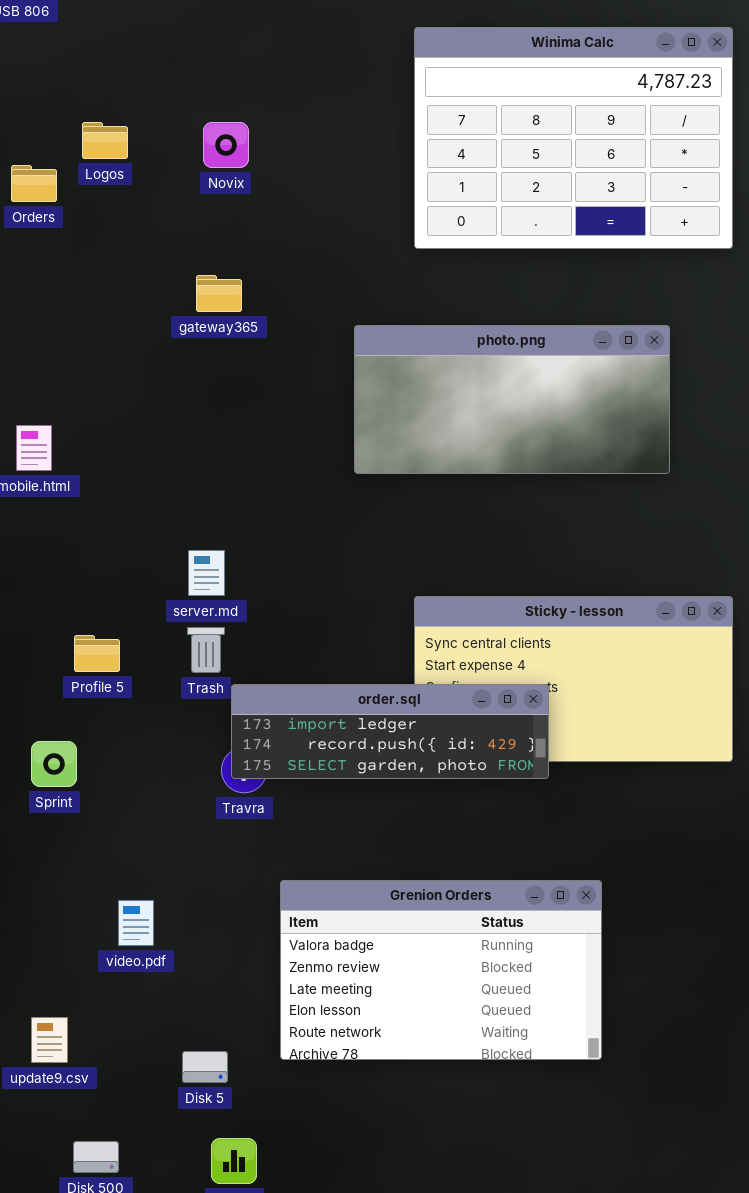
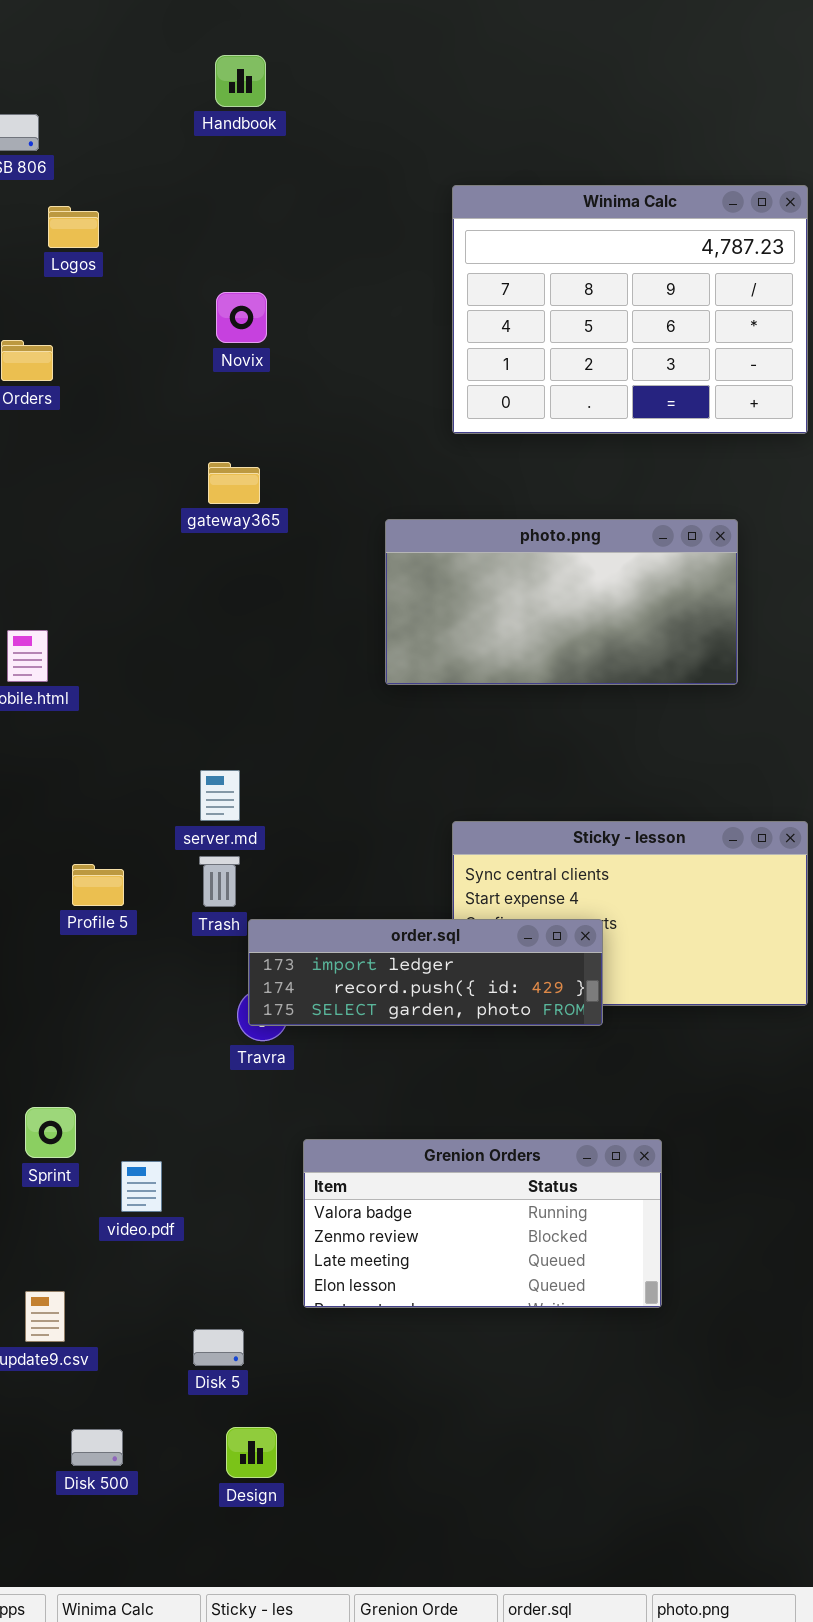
Logos: [82,122,128,159] -> [48,206,99,248], moved
Sprint: [31,741,77,787] -> [25,1107,76,1158], moved
Grenion Orders: [280,880,602,1060] -> [303,1139,662,1308], resized

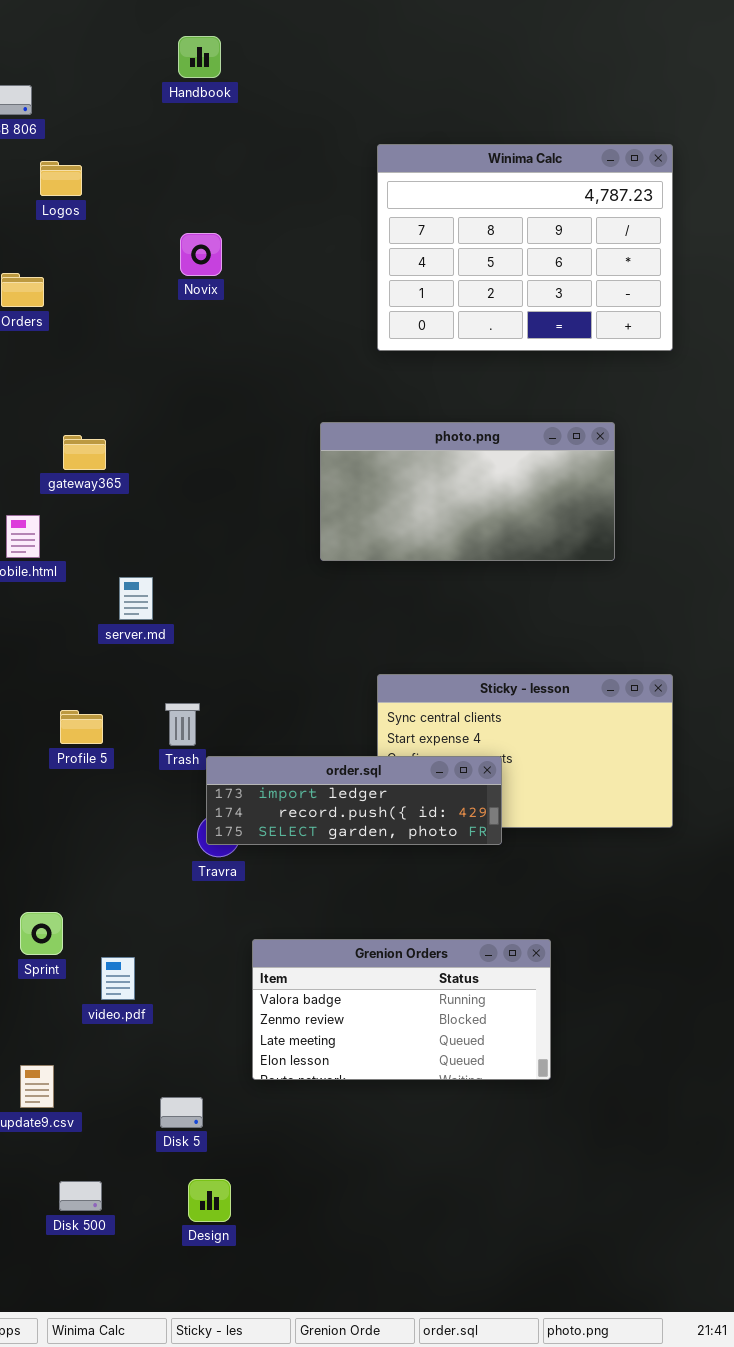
gateway365: [208,462,260,504] -> [63,435,106,470], moved
server.md: [200,770,240,821] -> [119,577,153,620], moved

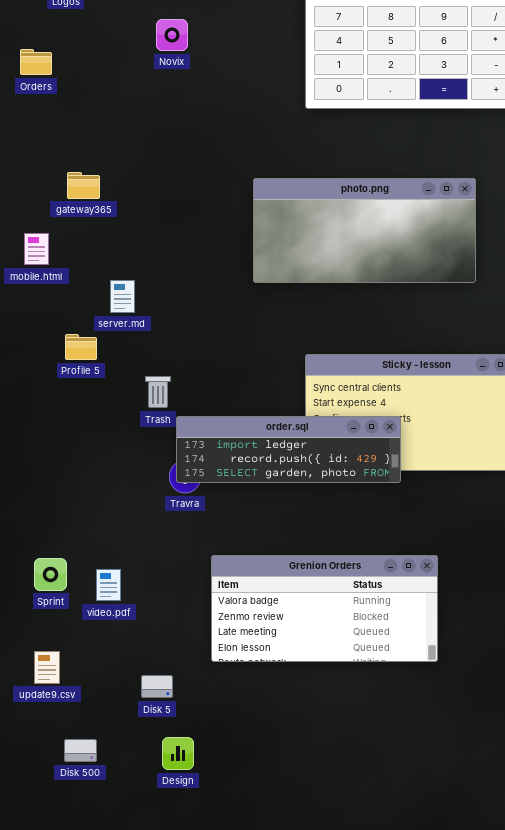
photo.png: [320,422,615,561] -> [253,178,476,283], moved
Profile 5: [60,710,103,744] -> [65,334,97,360], moved
Sprint: [20,912,63,955] -> [34,558,67,591], moved

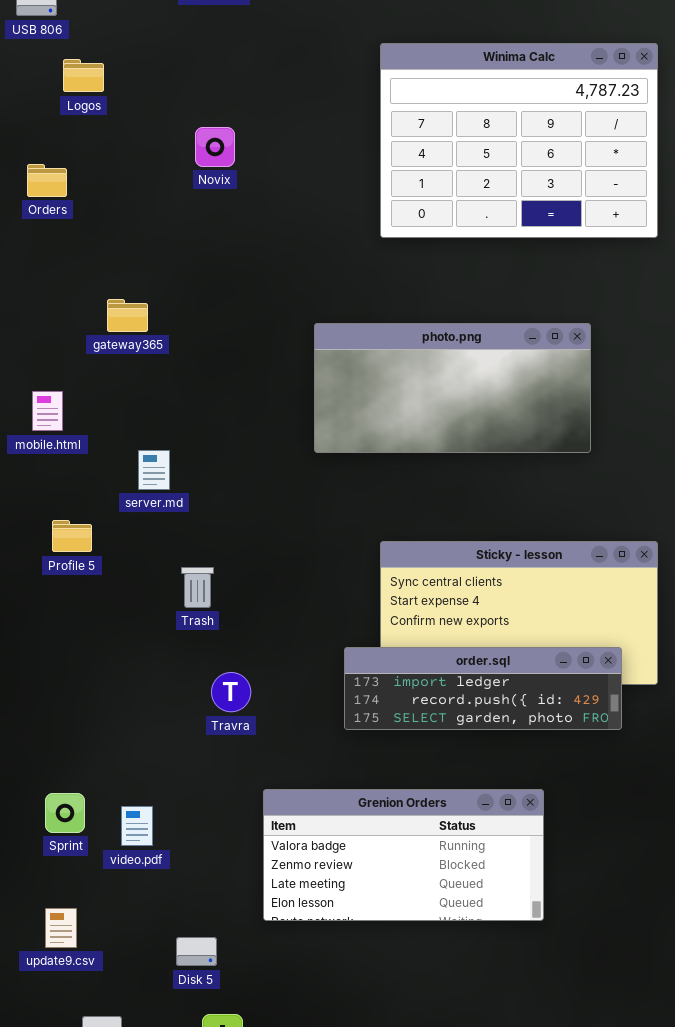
gateway365: [67,172,100,199] -> [107,299,148,332], moved
Profile 5: [65,334,97,360] -> [52,520,92,552], moved
order.sql: [176,416,401,483] -> [344,647,622,730], moved

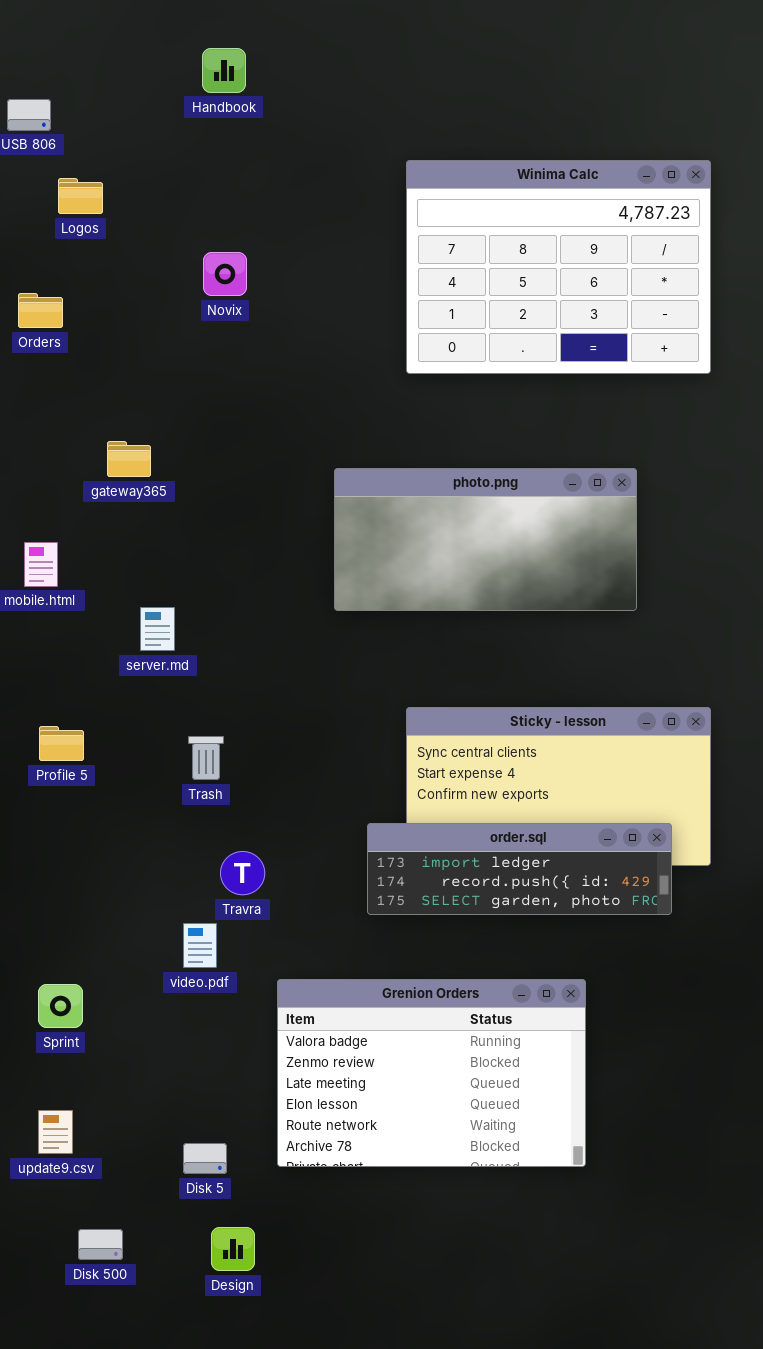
Profile 5: [52,520,92,552] -> [39,726,84,761], moved
Grenion Orders: [263,789,544,921] -> [277,979,586,1167], resized
video.pdf: [121,806,153,846] -> [183,923,217,968], moved

